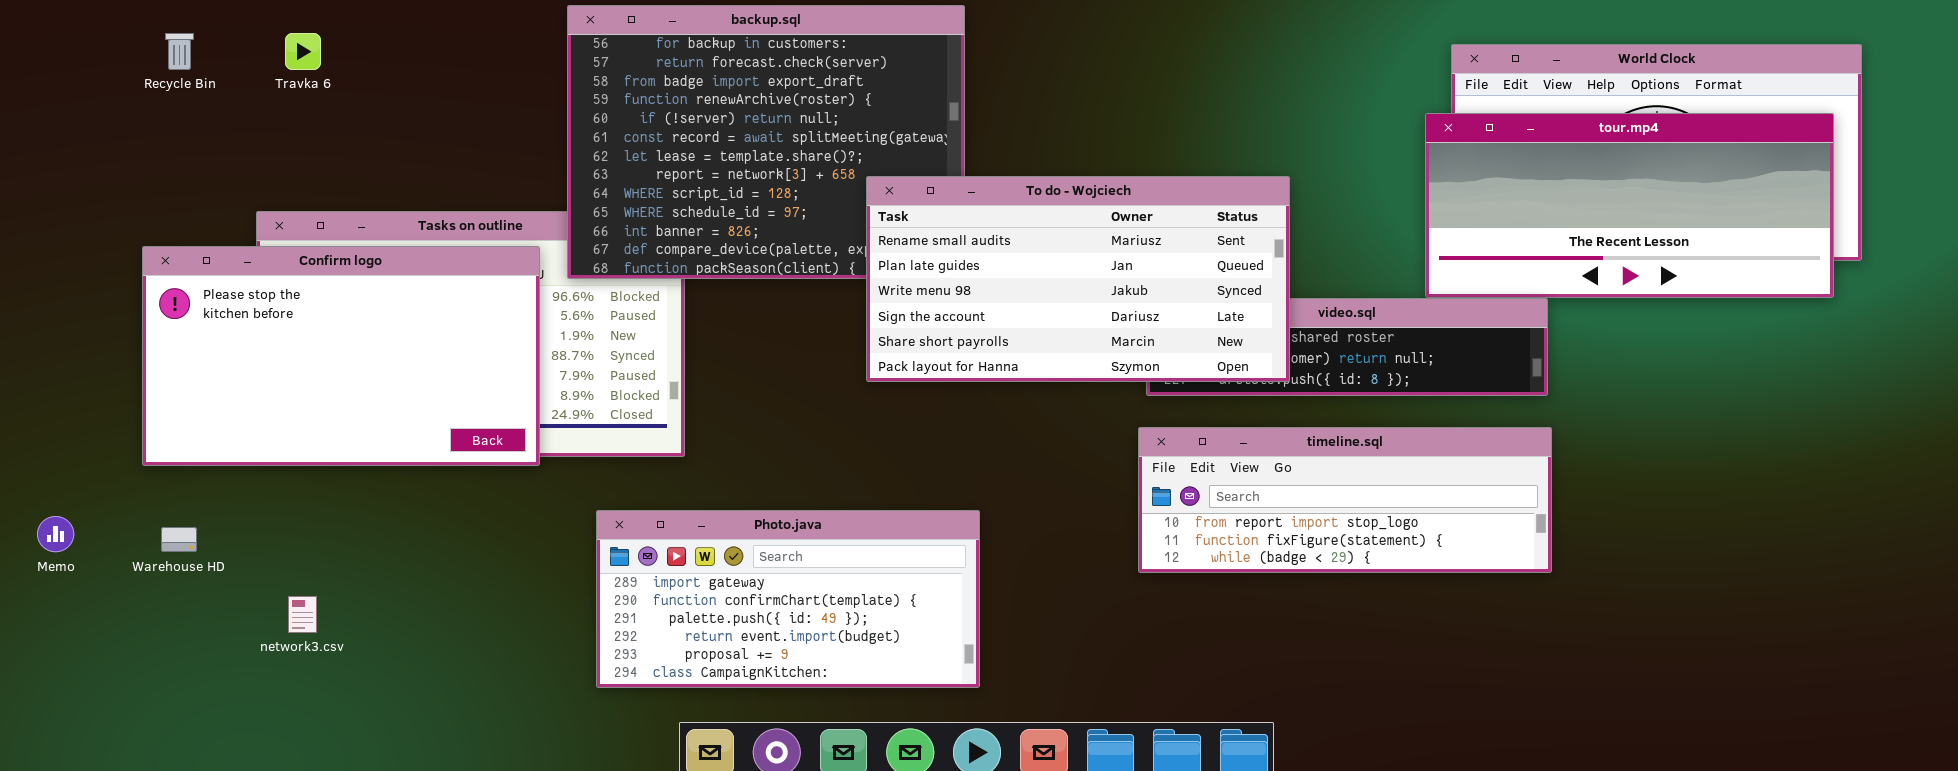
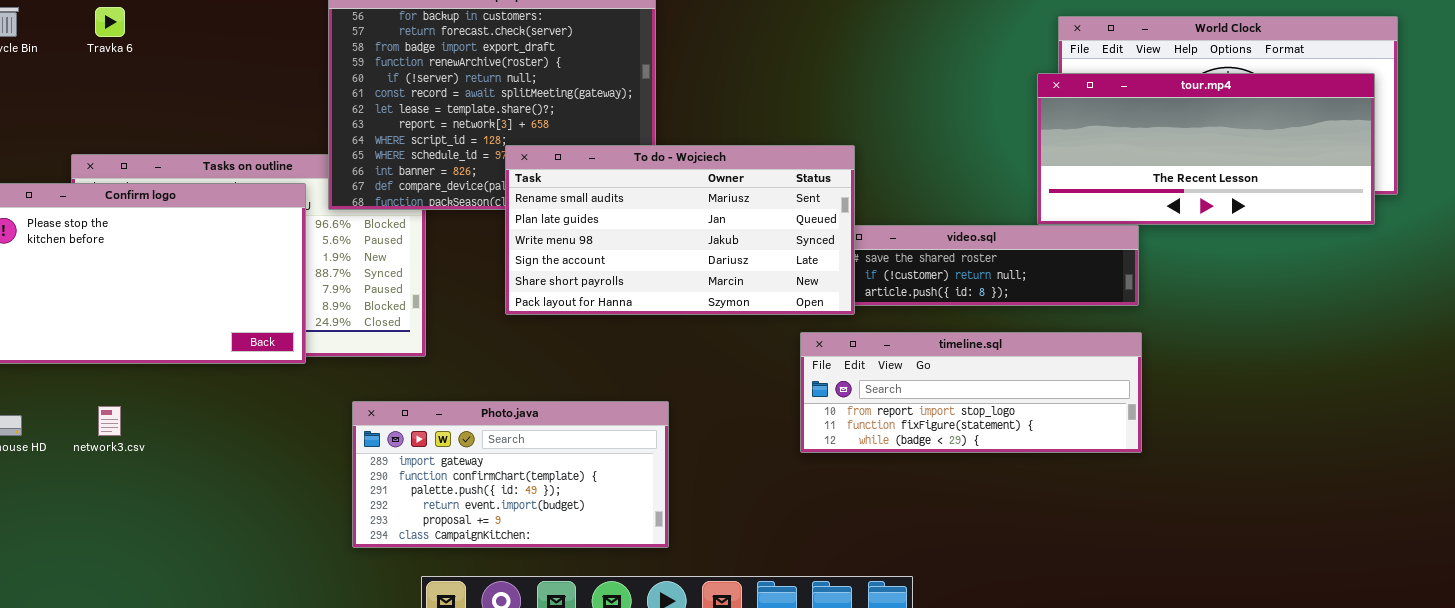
To do - Wojciech: [866,176,1290,382] -> [505,145,855,315], moved
network3.csv: [288,596,317,633] -> [98,406,121,436], moved

